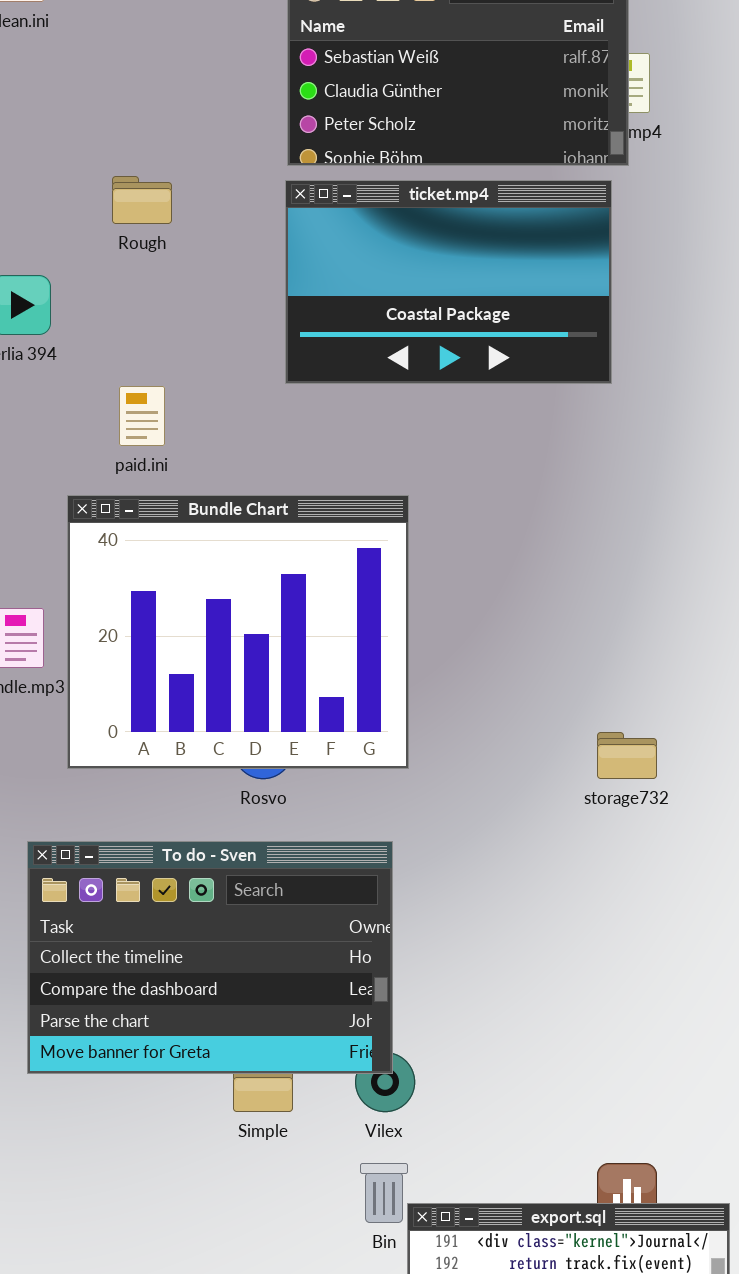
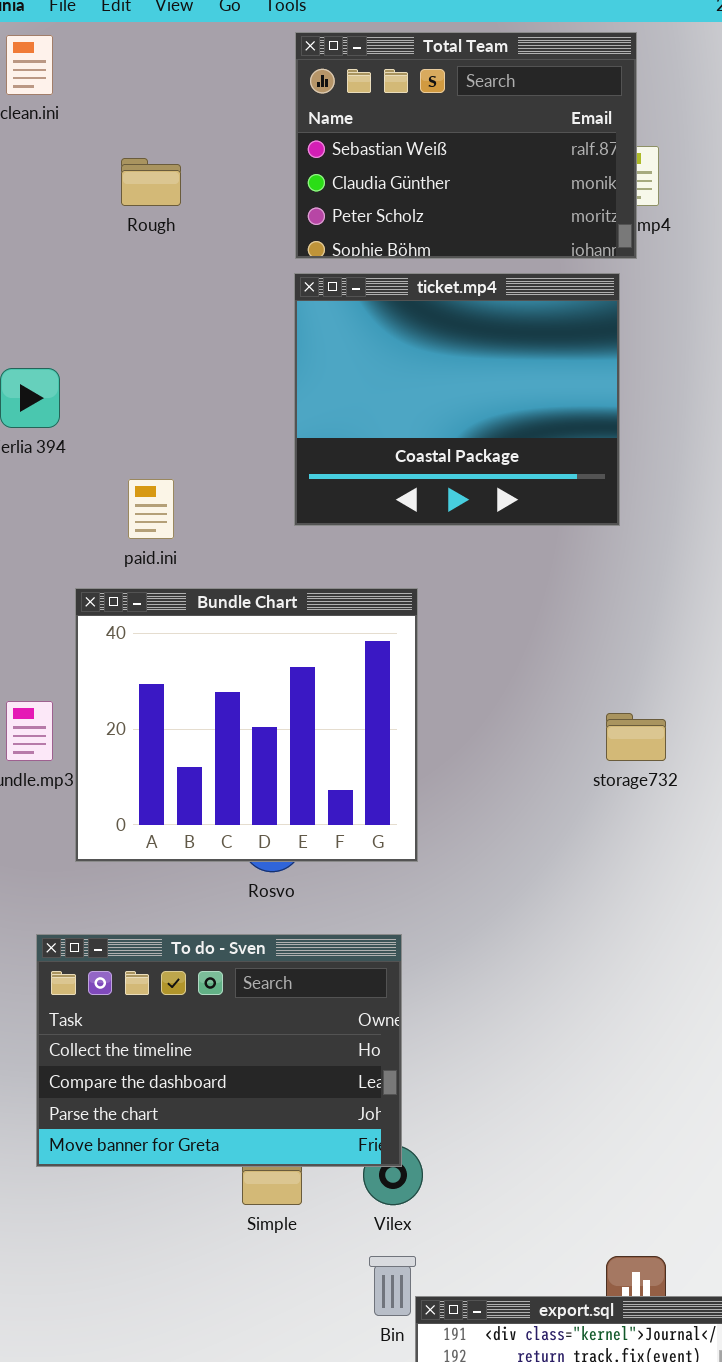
Rough: [112,176,172,224] -> [121,158,181,206], moved
ticket.mp4: [285,180,612,384] -> [294,273,620,526], resized
storage732: [597,732,657,779] -> [606,713,666,761], moved

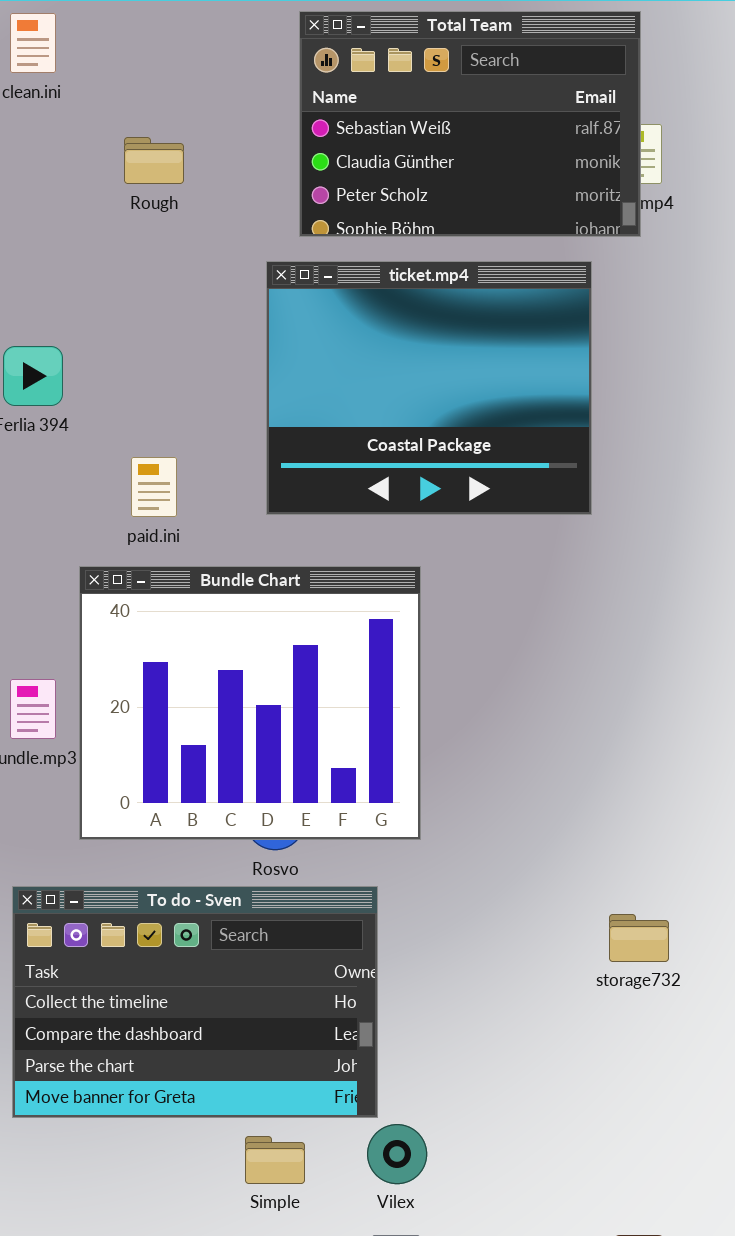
ticket.mp4: [294,273,620,526] -> [266,261,592,515], moved
storage732: [606,713,666,761] -> [609,914,669,962], moved
To do - Sven: [36,934,402,1167] -> [12,886,378,1118], moved

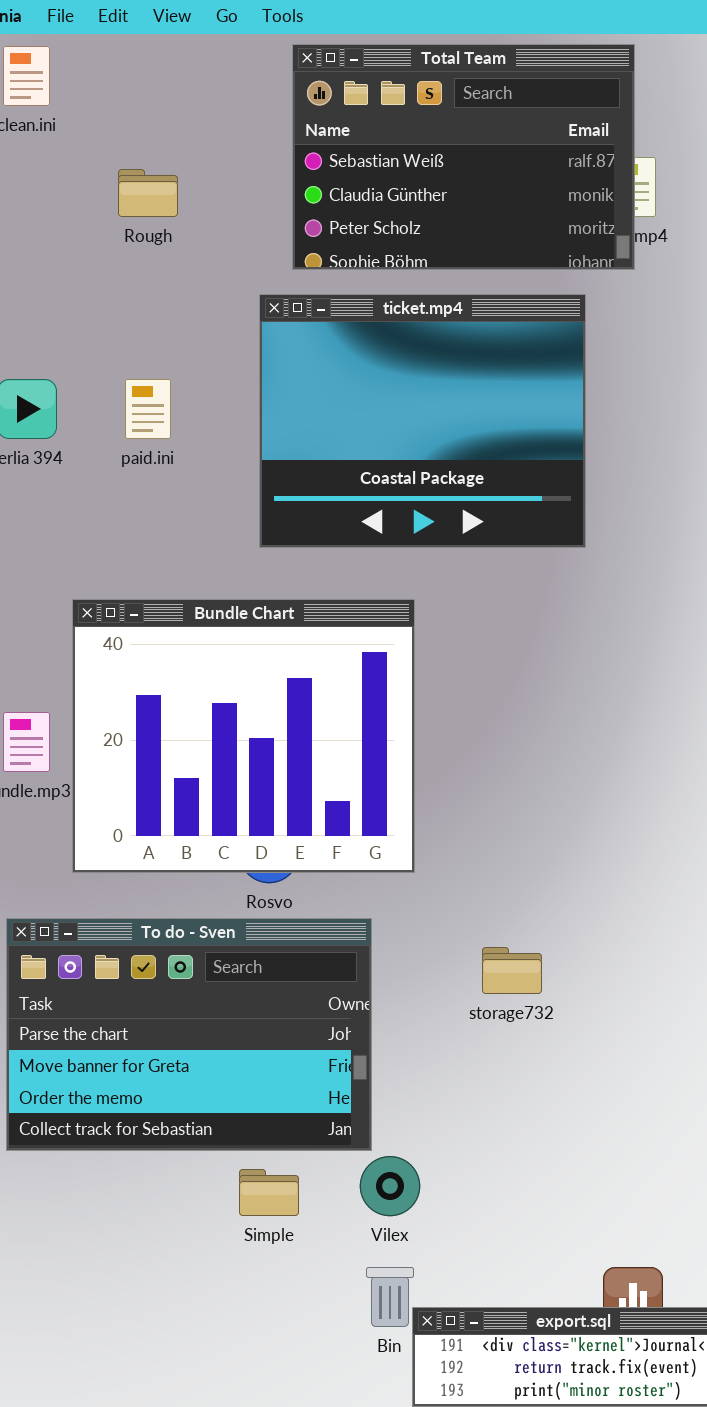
paid.ini: [131,457,177,517] -> [125,379,171,439], moved
To do - Sven: [12,886,378,1118] -> [6,918,372,1151], scrolled down 2 rows
storage732: [609,914,669,962] -> [482,947,542,994], moved

